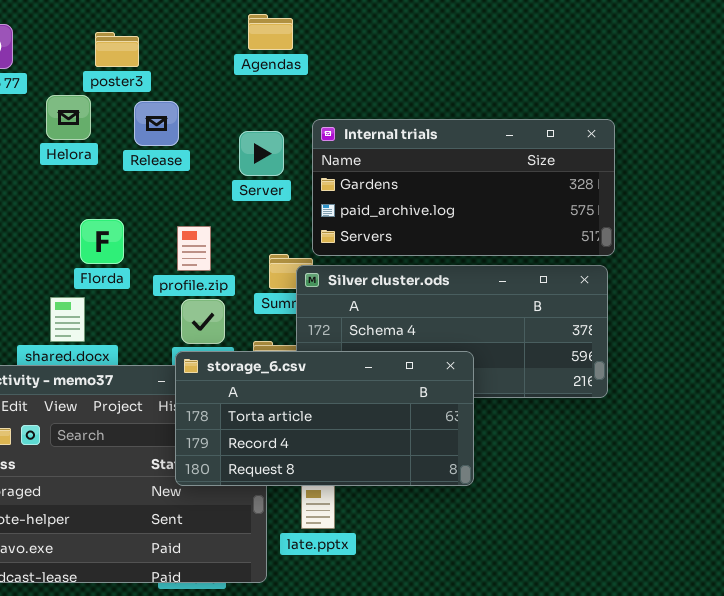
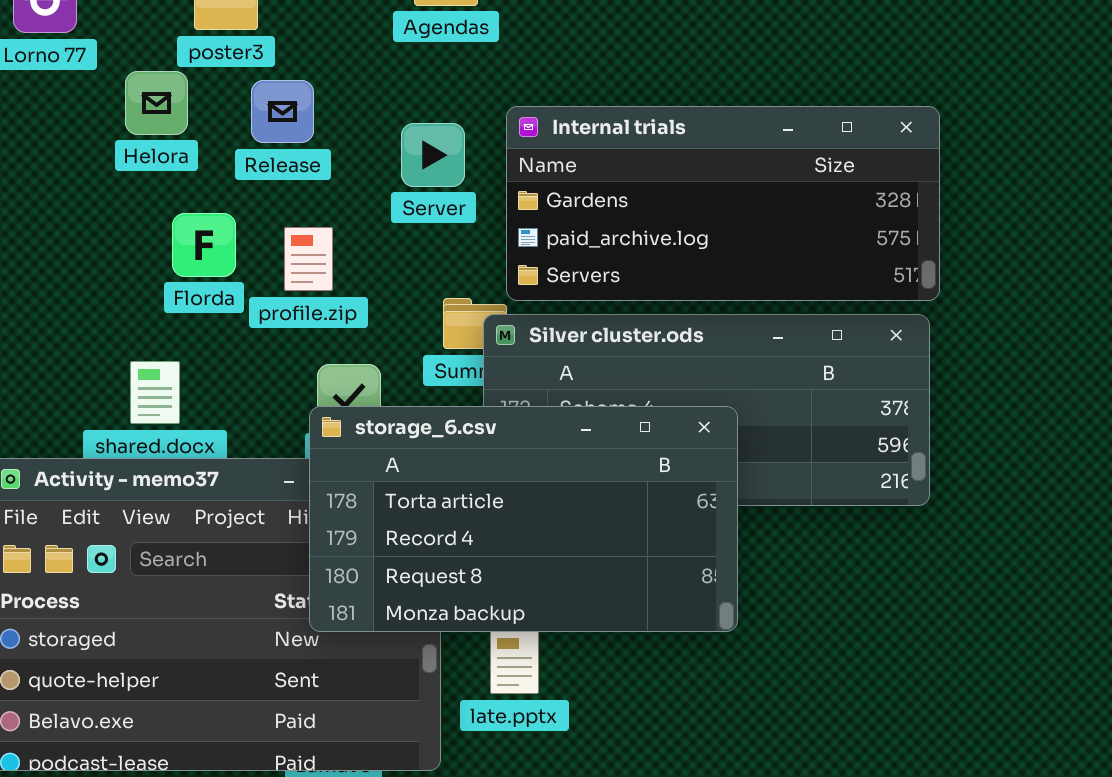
Florda: [80,219,124,264] -> [172,213,236,277], moved
profile.zip: [177,226,211,271] -> [284,227,333,291], moved
storage_6.csv: [175,351,474,486] -> [309,406,738,632], resized

